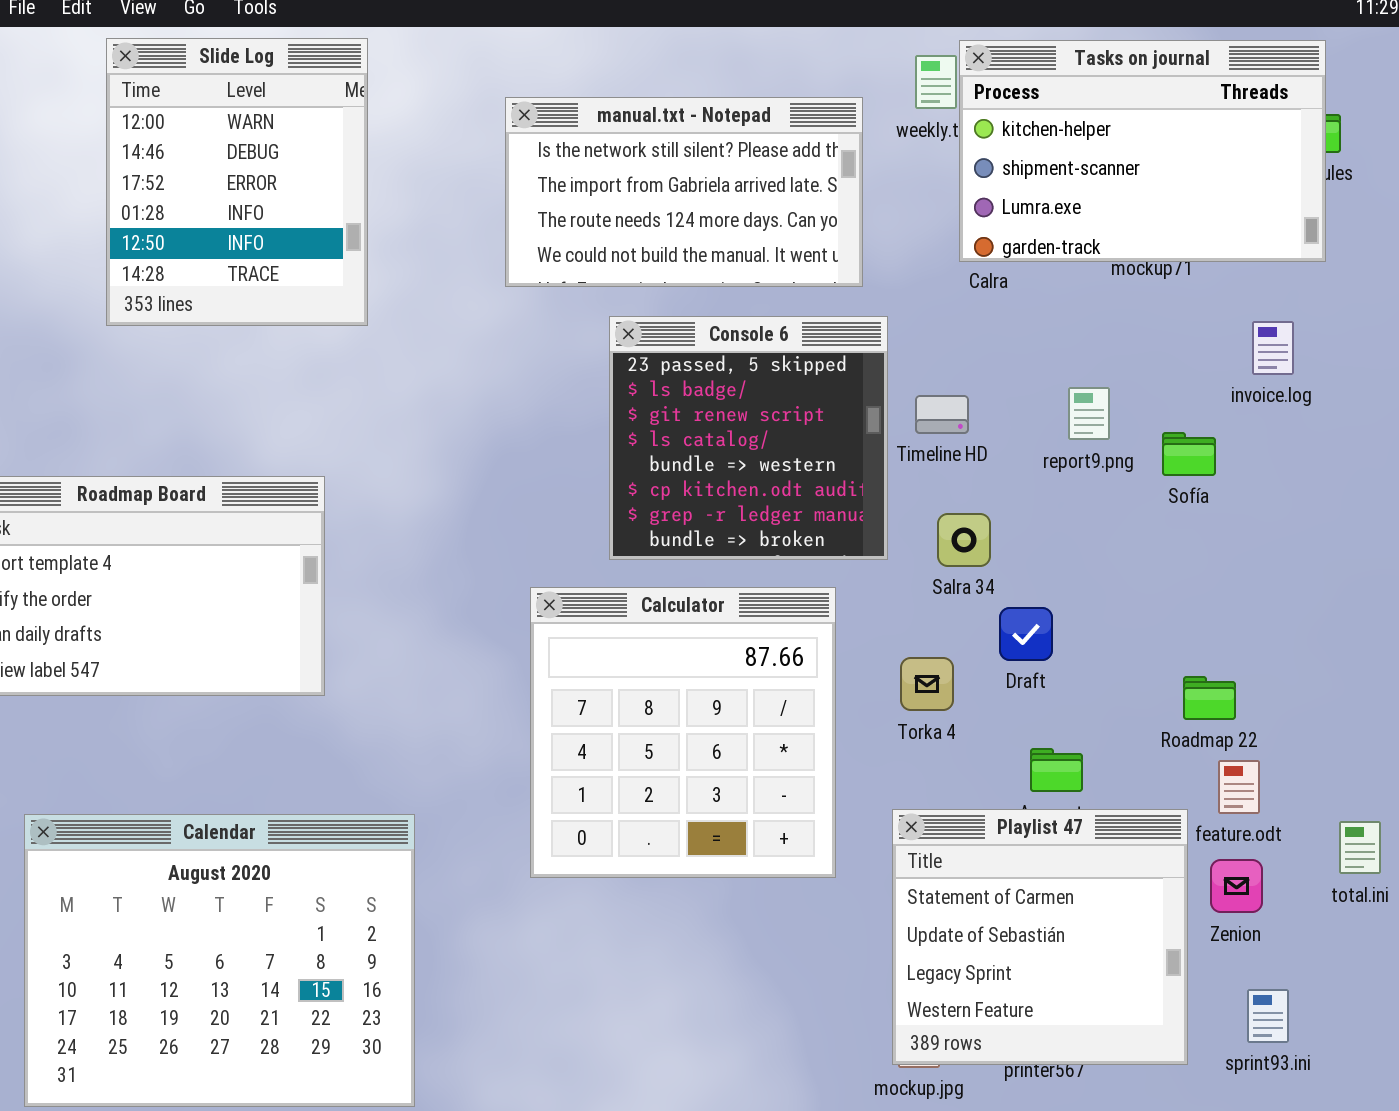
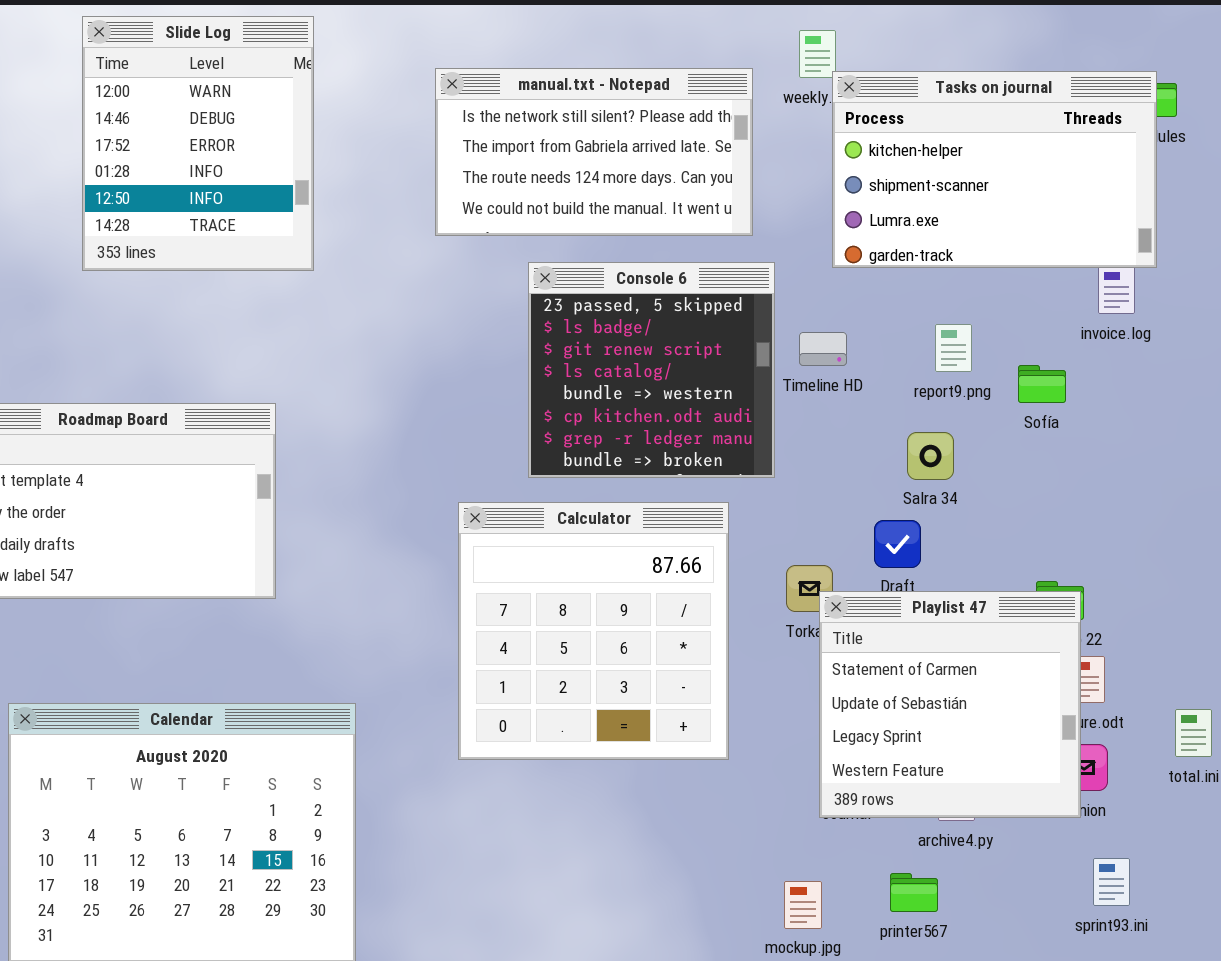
Tasks on journal: [959,40,1326,262] -> [832,71,1157,268], moved
Salra 34: [937,513,991,567] -> [907,432,954,480], moved
Playlist 47: [892,809,1188,1065] -> [819,591,1081,818], moved

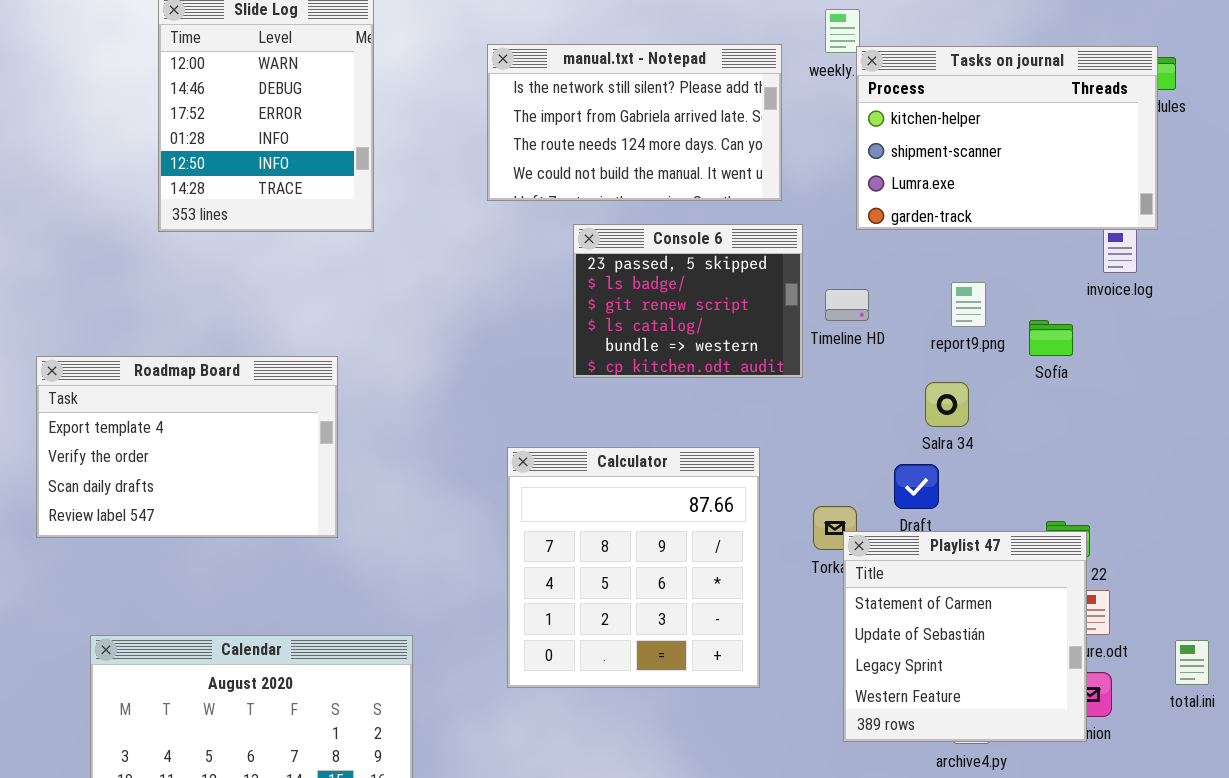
Console 6: [528,262,775,478] -> [573,224,803,378], resized

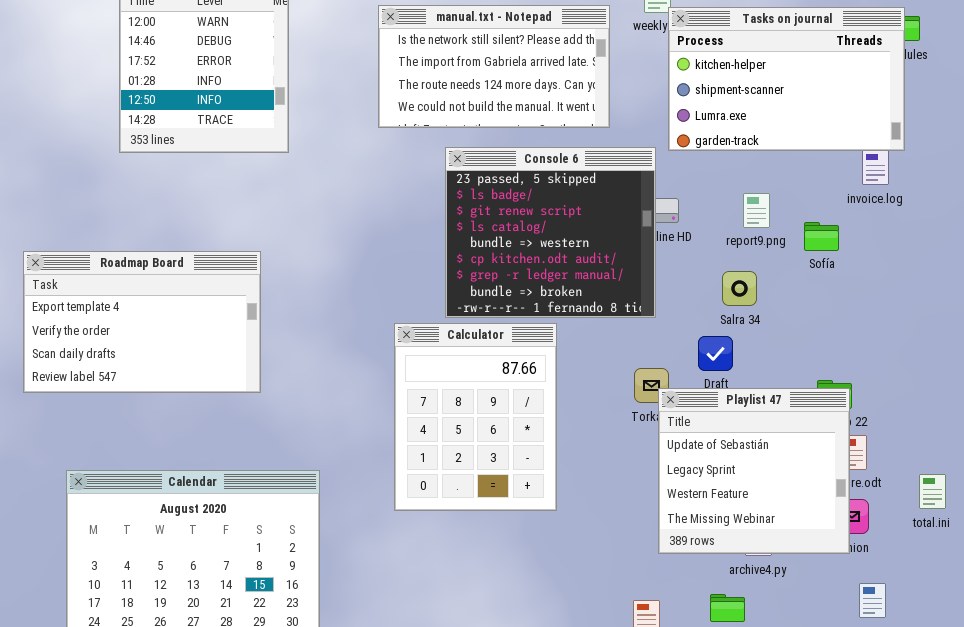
Console 6: [573,224,803,378] -> [445,147,656,318], resized
Calculator: [507,447,760,688] -> [394,323,557,511], resized
Playlist 47: [843,531,1087,742] -> [658,388,850,554], scrolled down 1 row

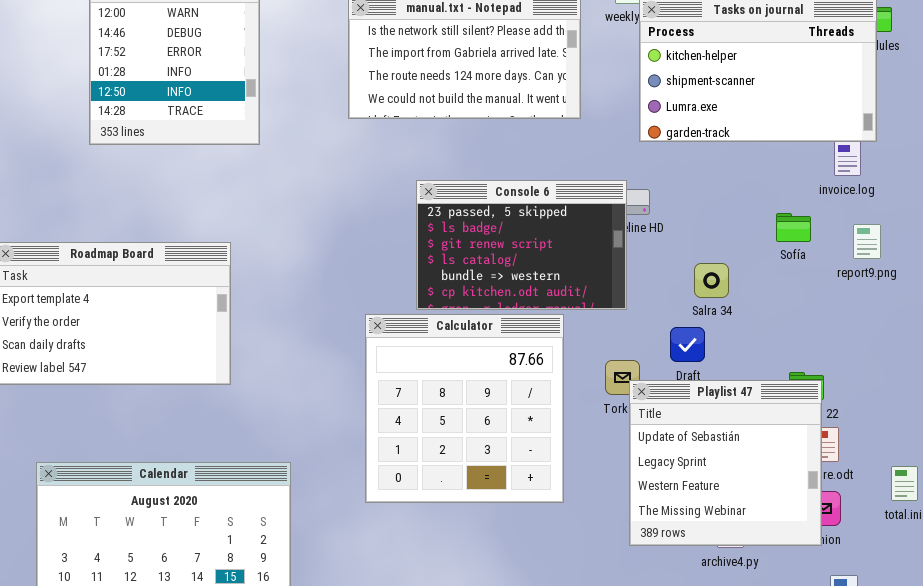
Console 6: [445,147,656,318] -> [416,180,627,310], resized
report9.png: [743,193,770,228] -> [853,224,881,259], moved
Calculator: [394,323,557,511] -> [365,314,564,503], resized

